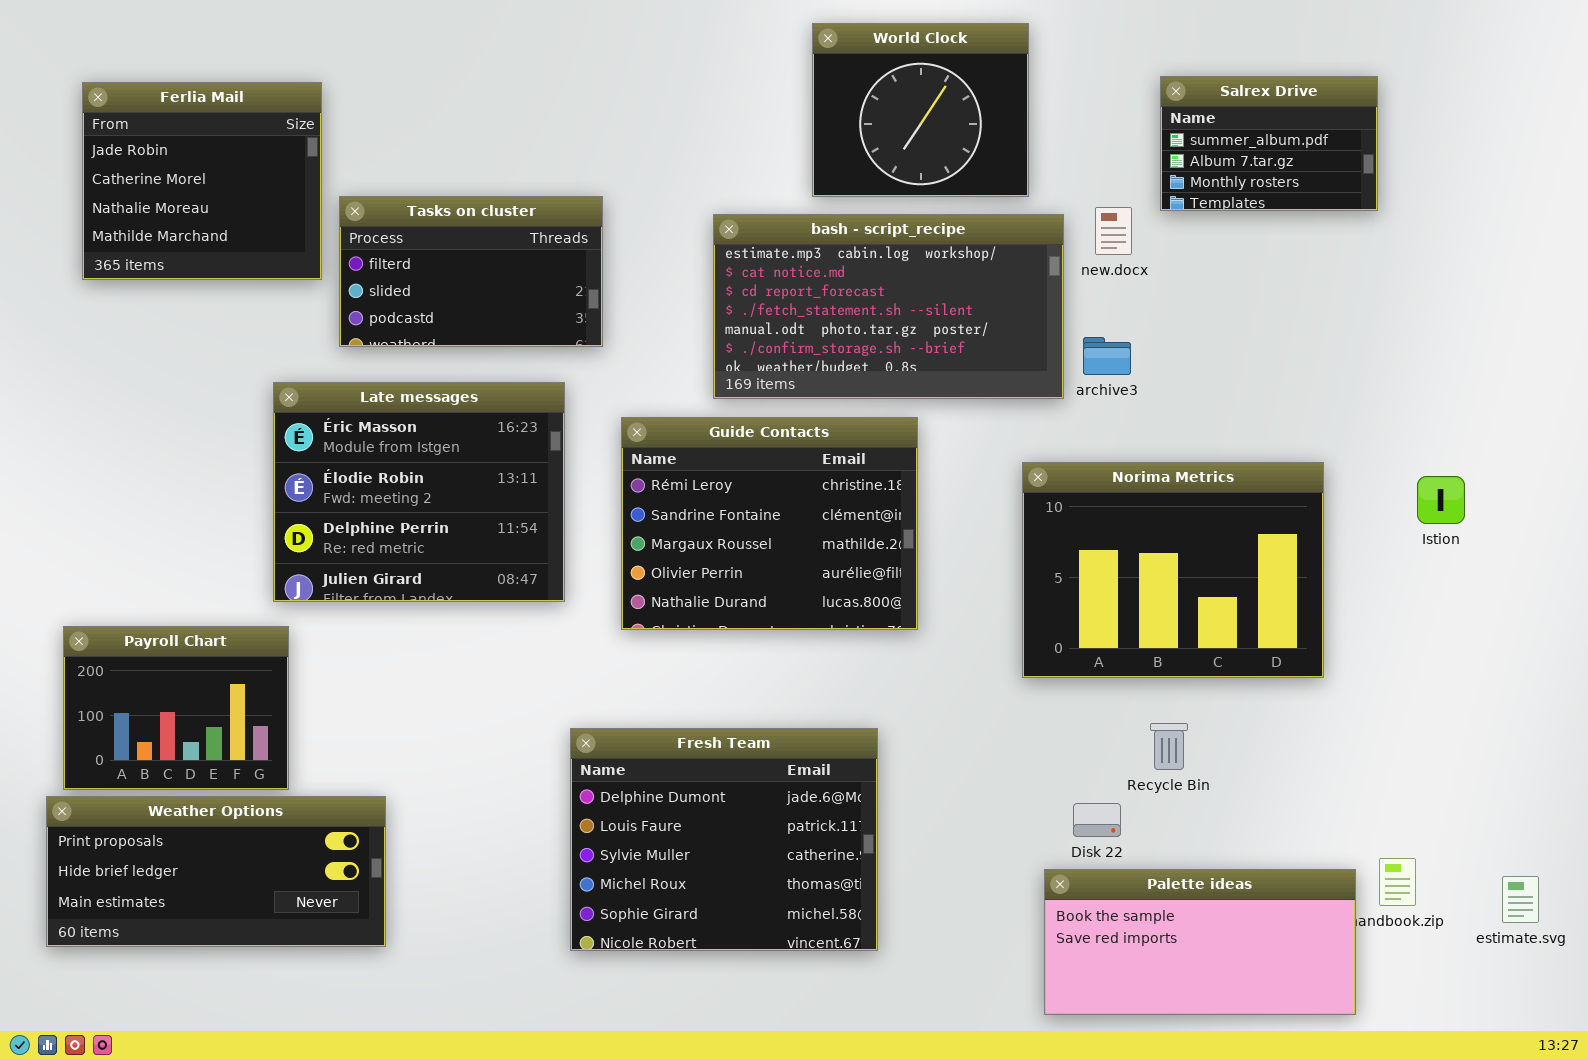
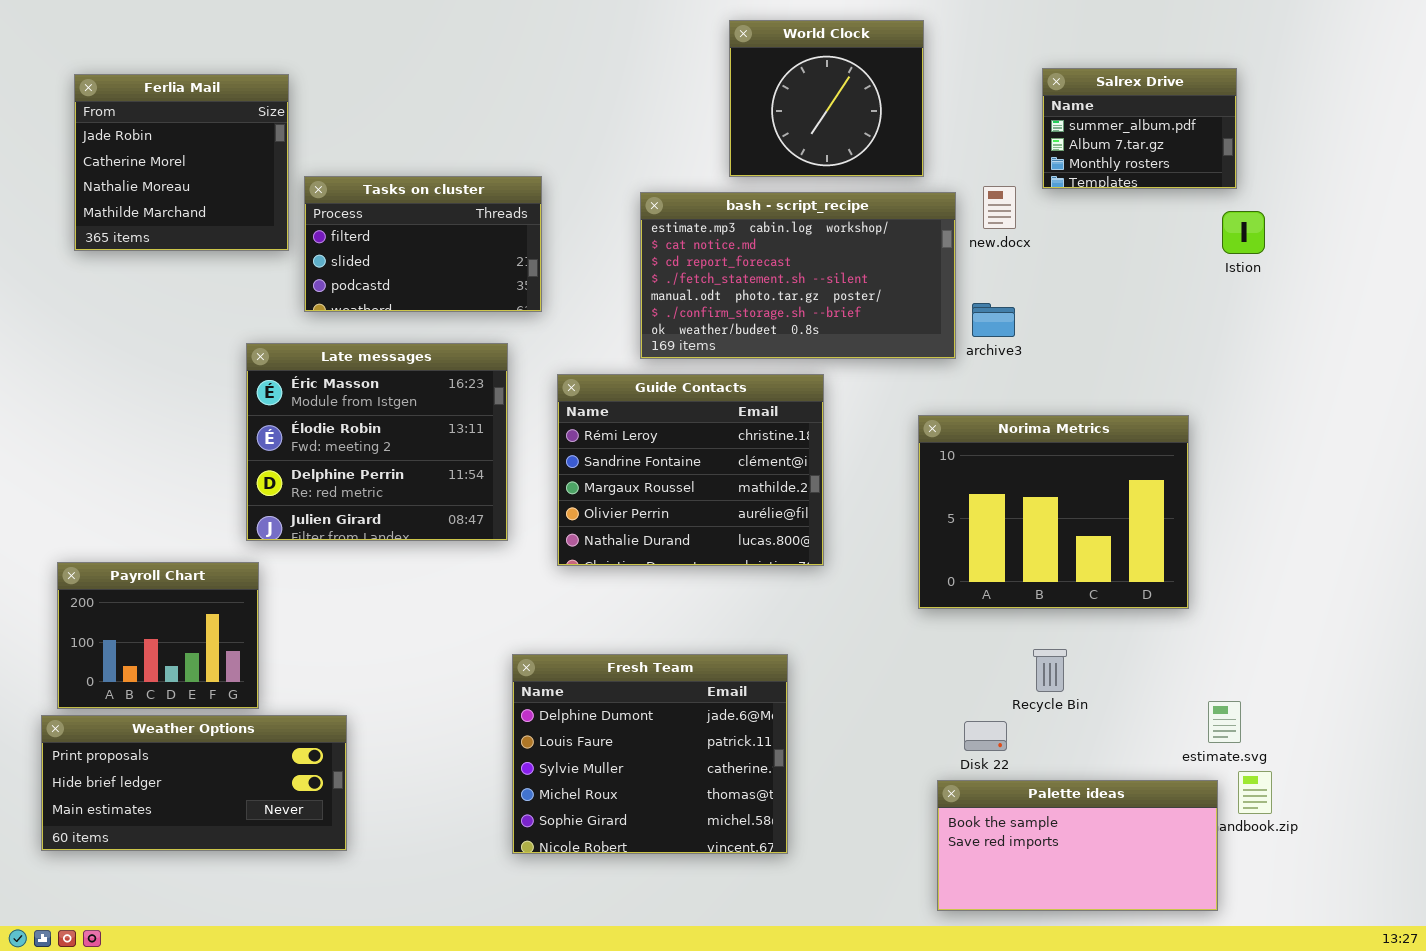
Istion: [1417,476,1465,524] -> [1222,211,1265,254], moved
estimate.svg: [1502,876,1539,923] -> [1208,701,1241,743], moved

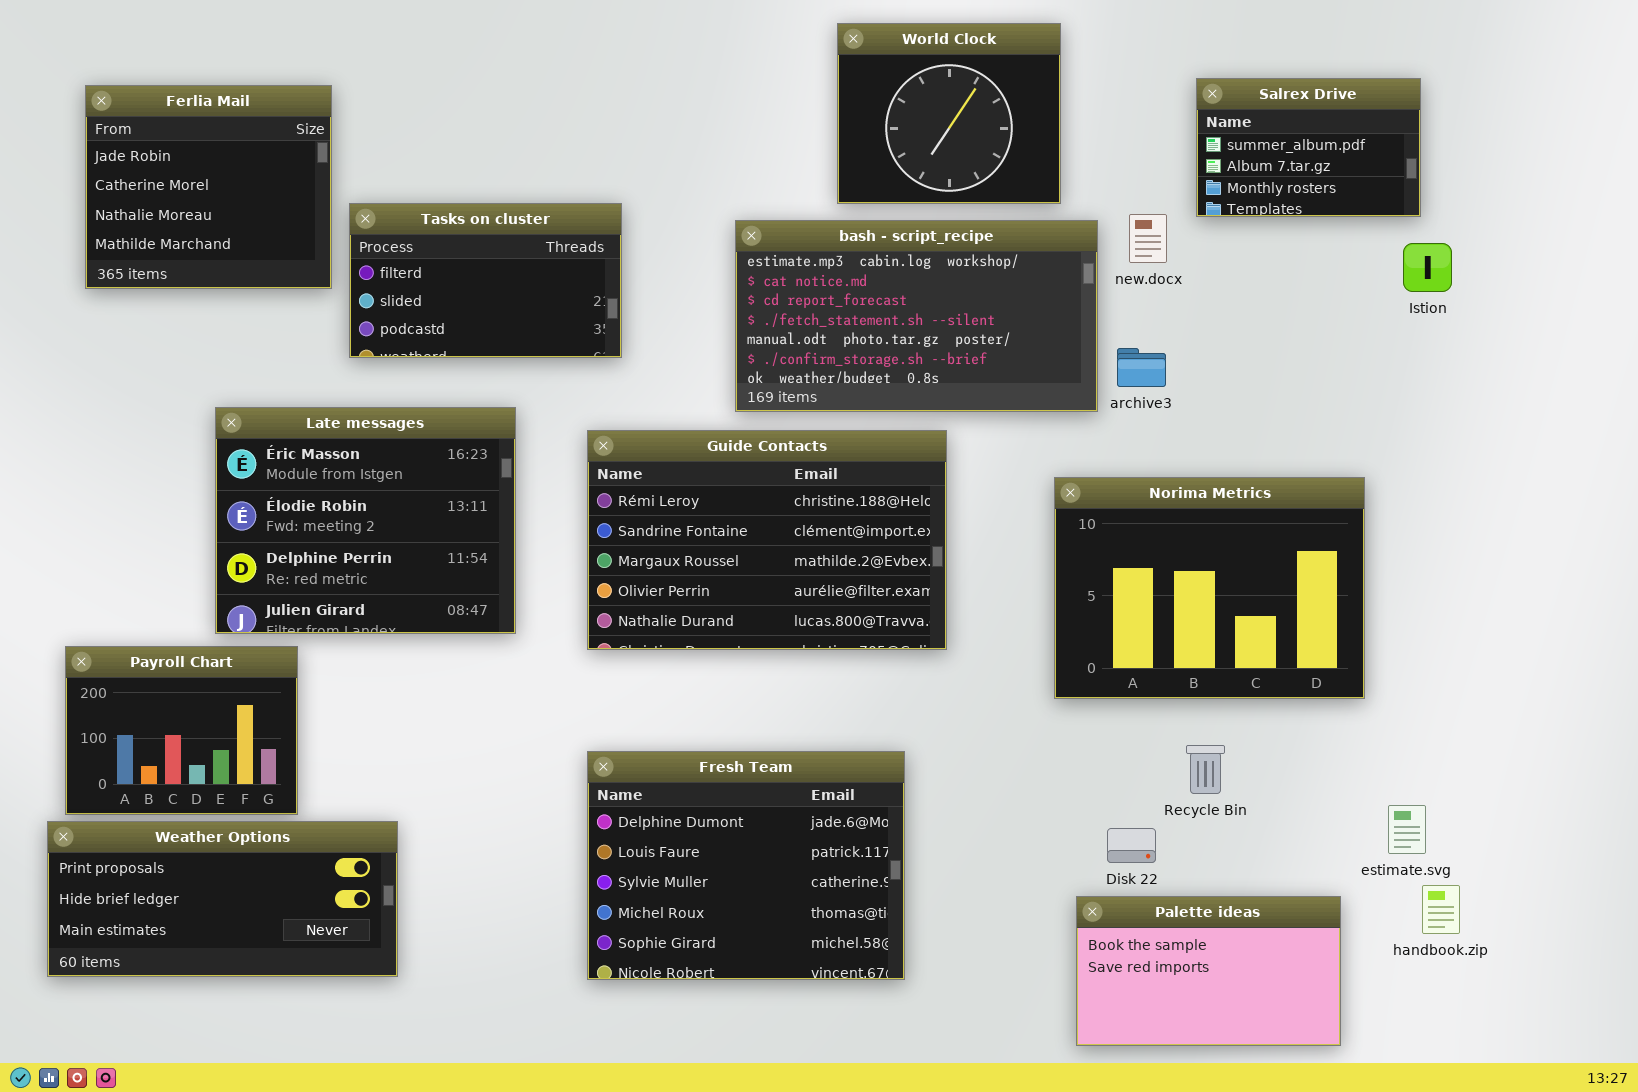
Late messages: [246,343,508,541] -> [215,407,516,634], moved
Guide Contacts: [557,374,824,566] -> [587,430,947,650], resized
Palette ideas: [937,780,1218,911] -> [1076,896,1341,1046], resized

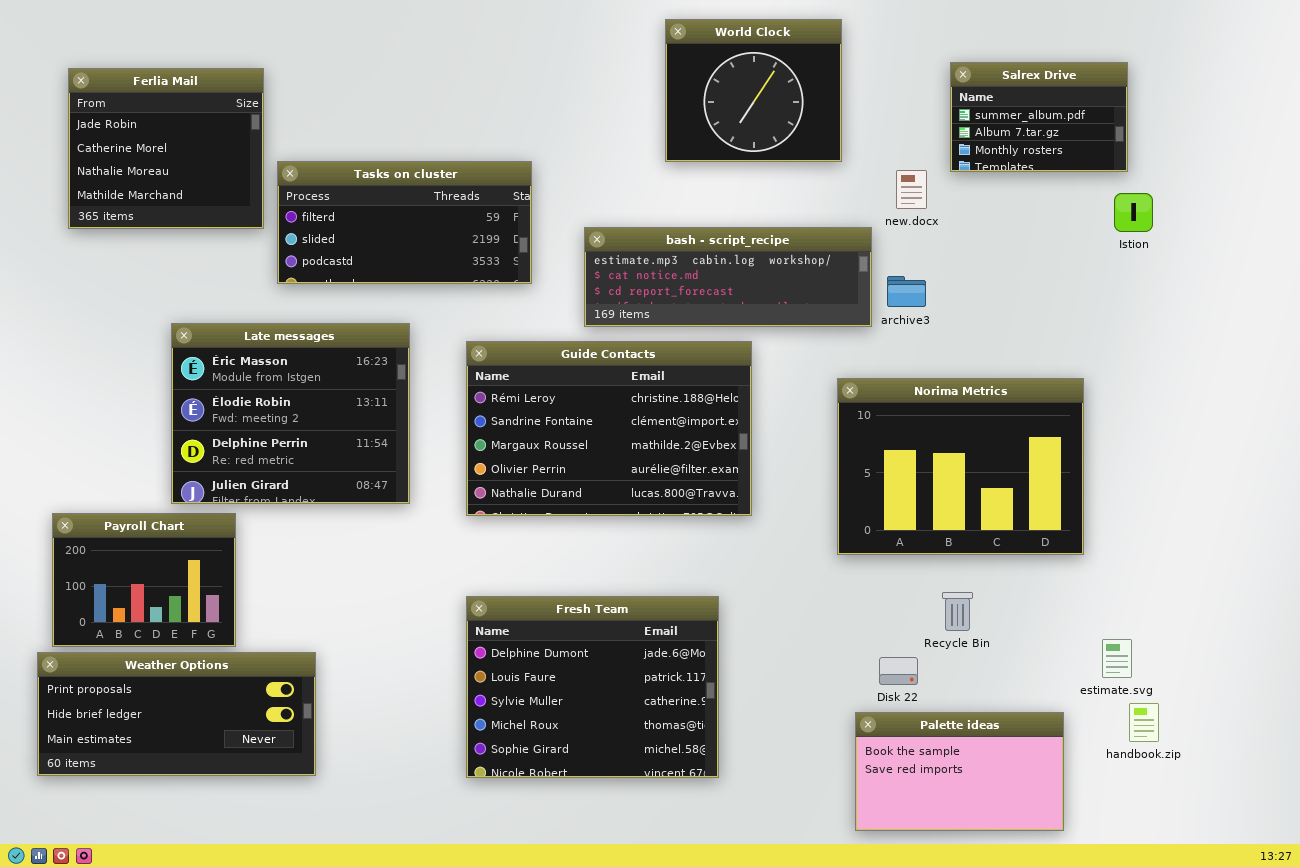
Tasks on cluster: [349,203,622,358] -> [277,161,532,284], resized
bash - script_recipe: [735,220,1098,412] -> [584,227,872,327], resized

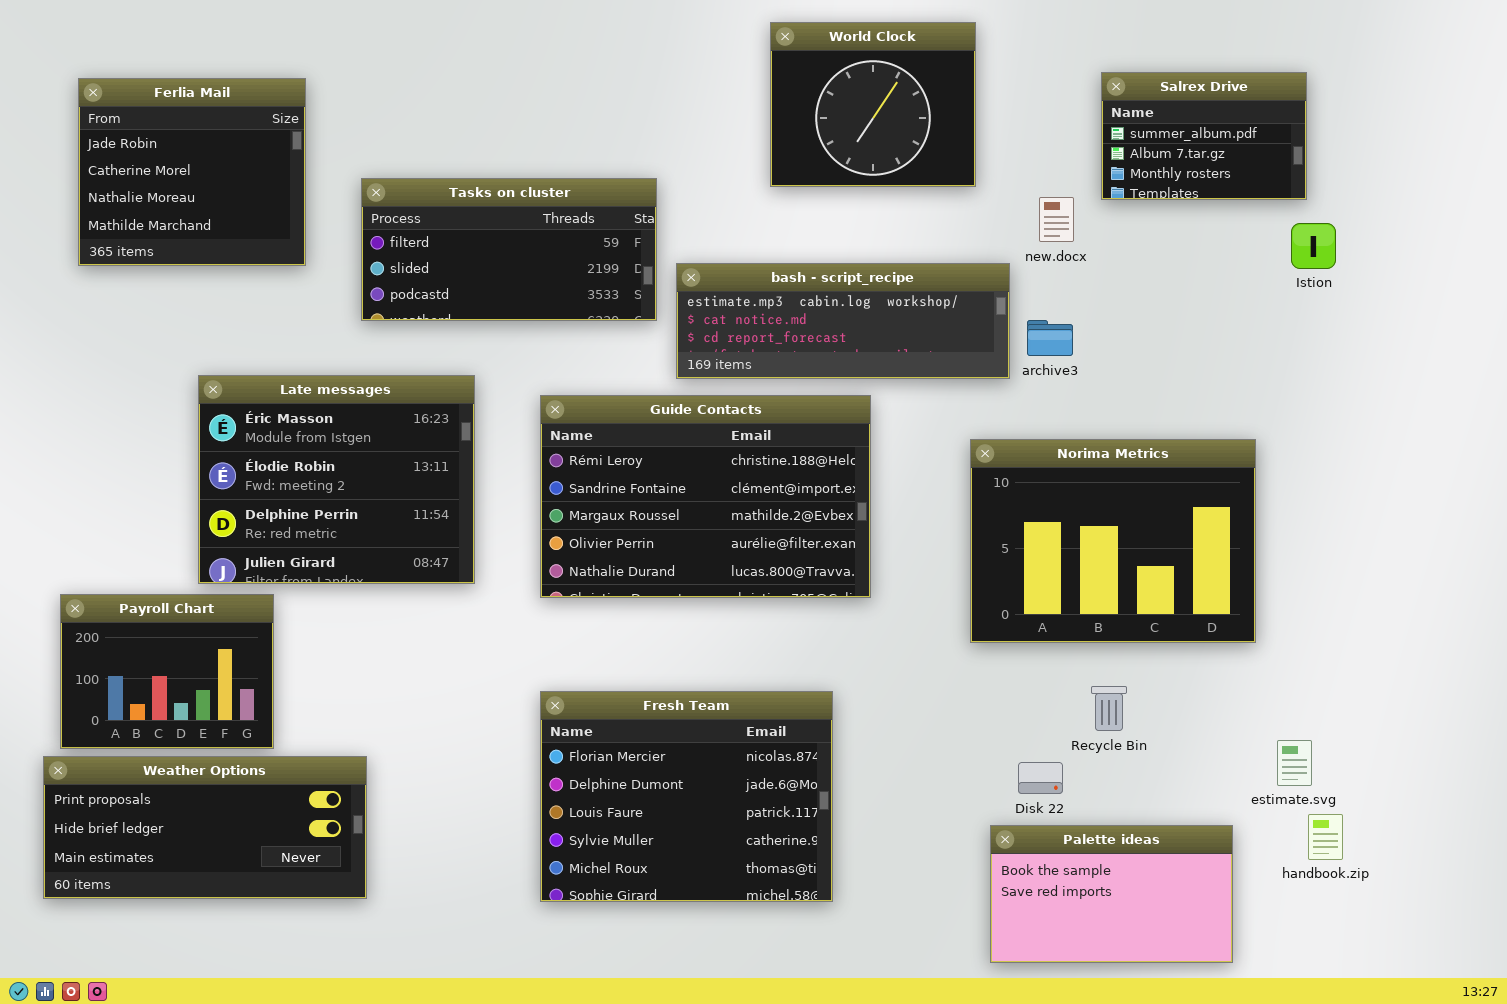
Tasks on cluster: [277,161,532,284] -> [361,178,657,321], moved
Fresh Team: [466,596,719,778] -> [540,691,833,902], scrolled up 1 row

